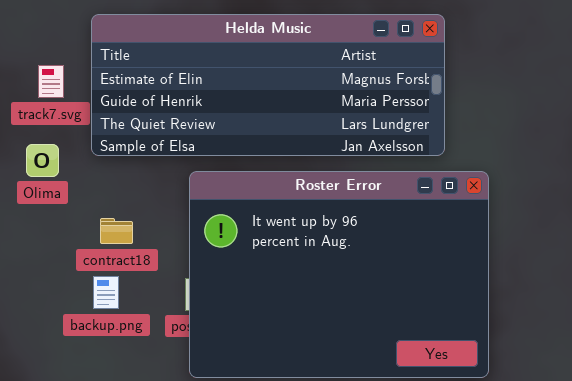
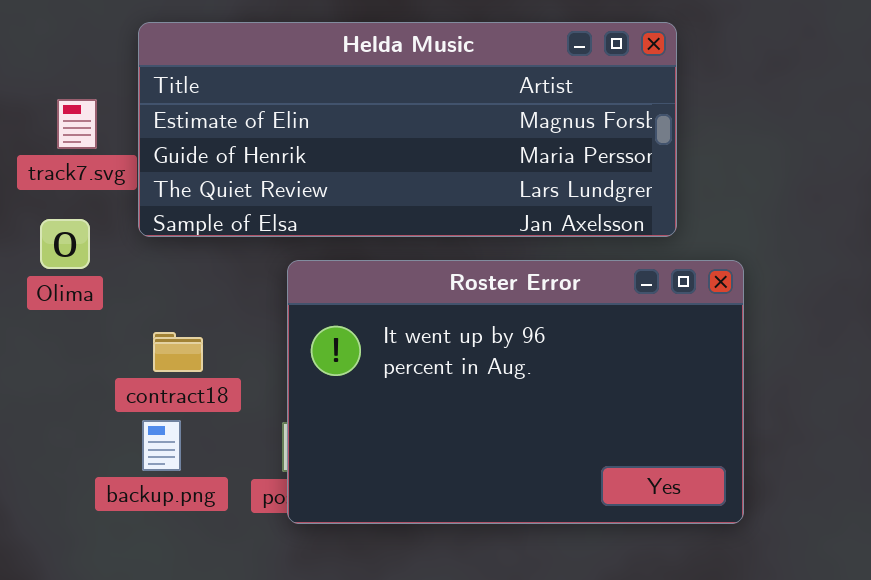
Roster Error: [189,171,489,378] -> [287,260,744,524], resized

